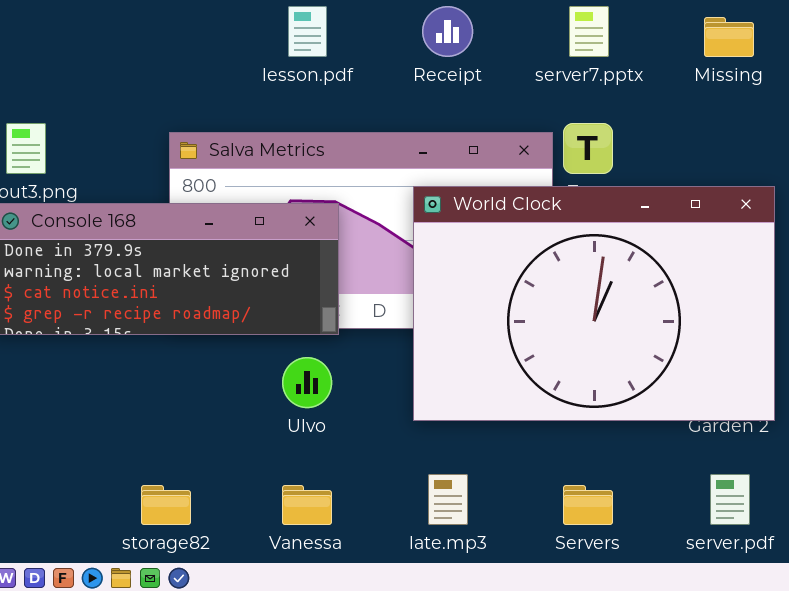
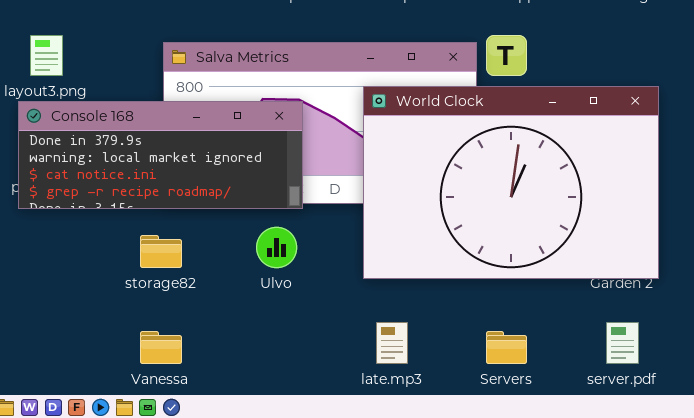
storage82: [141,485,191,525] -> [140,235,182,268], moved
Vanessa: [282,485,332,525] -> [140,331,182,364], moved

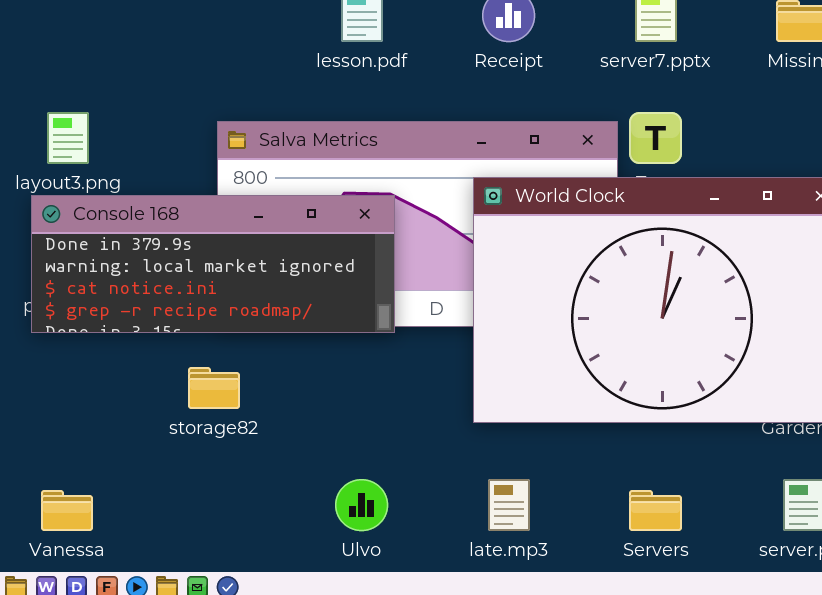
Ulvo: [256,227,297,268] -> [335,479,388,531], moved
Vanessa: [140,331,182,364] -> [41,490,93,531], moved

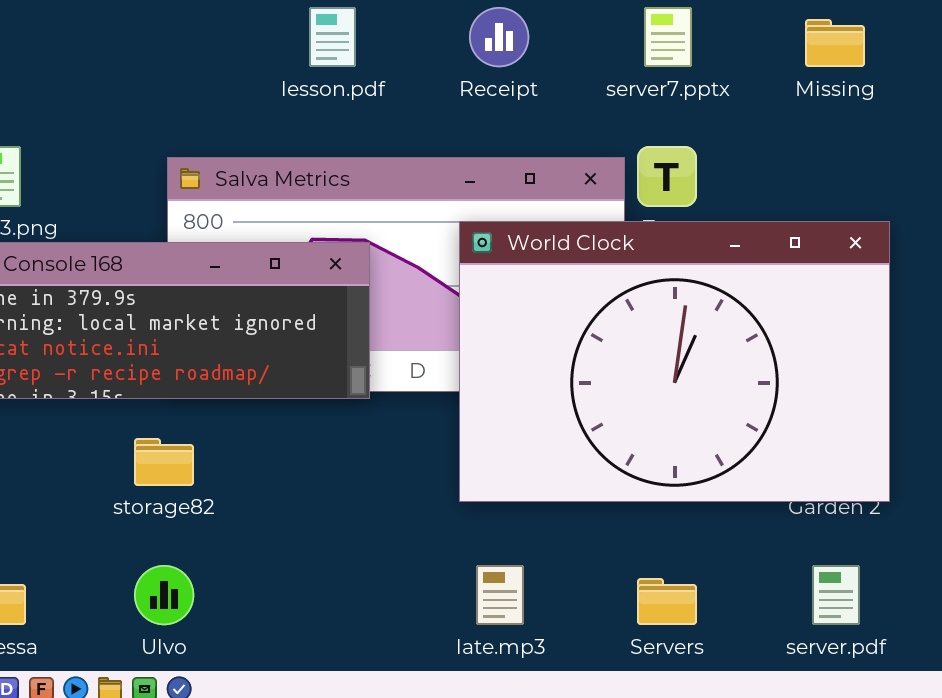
Ulvo: [335,479,388,531] -> [134,565,194,625], moved

